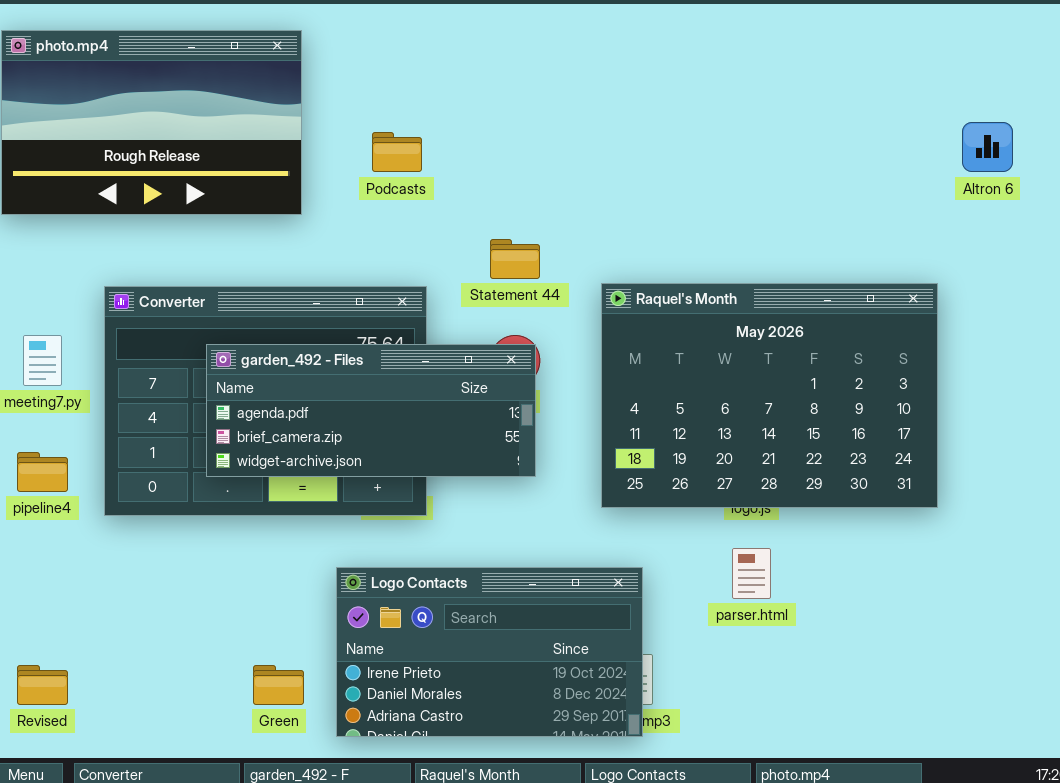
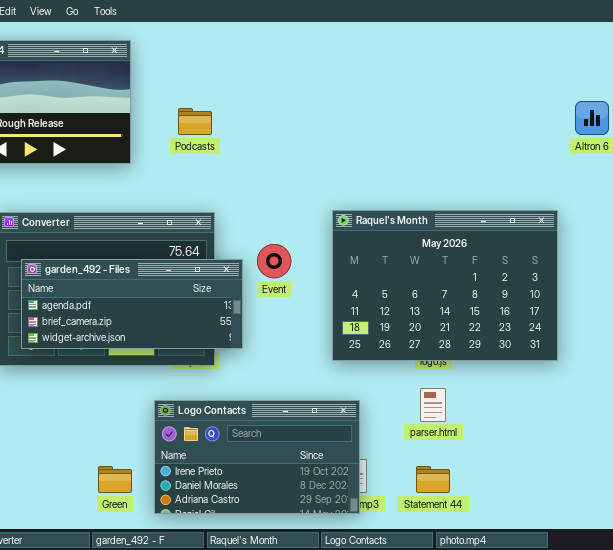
Statement 44: [490,239,540,279] -> [416,466,450,493], moved
garden_492 - Files: [206,344,536,477] -> [21,259,243,349], moved

